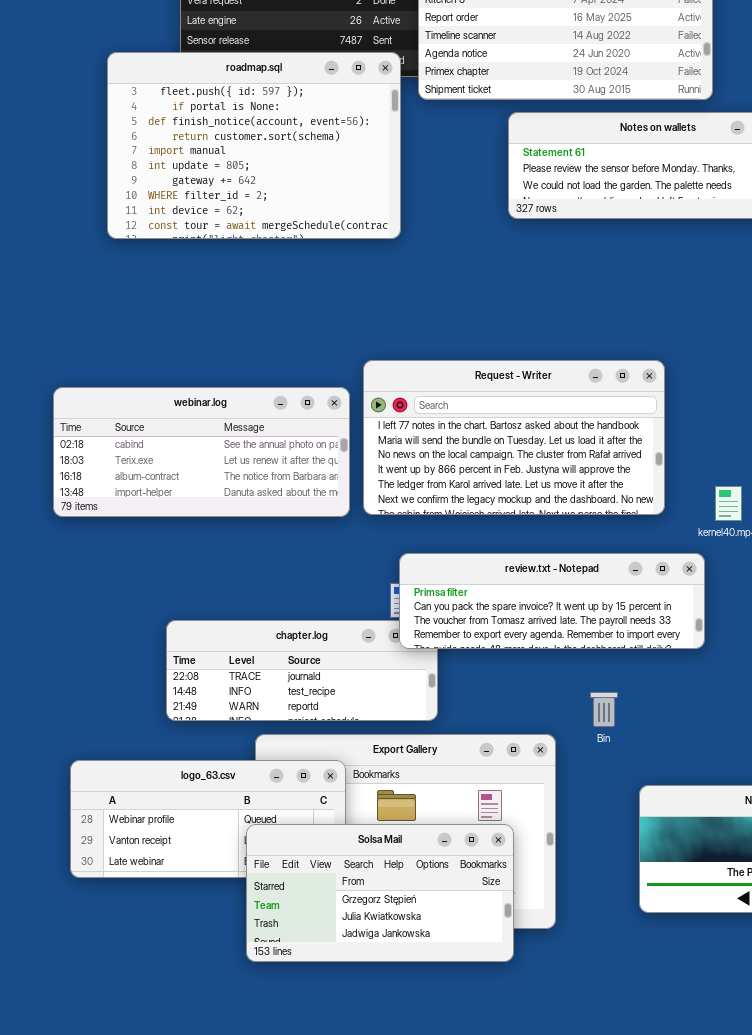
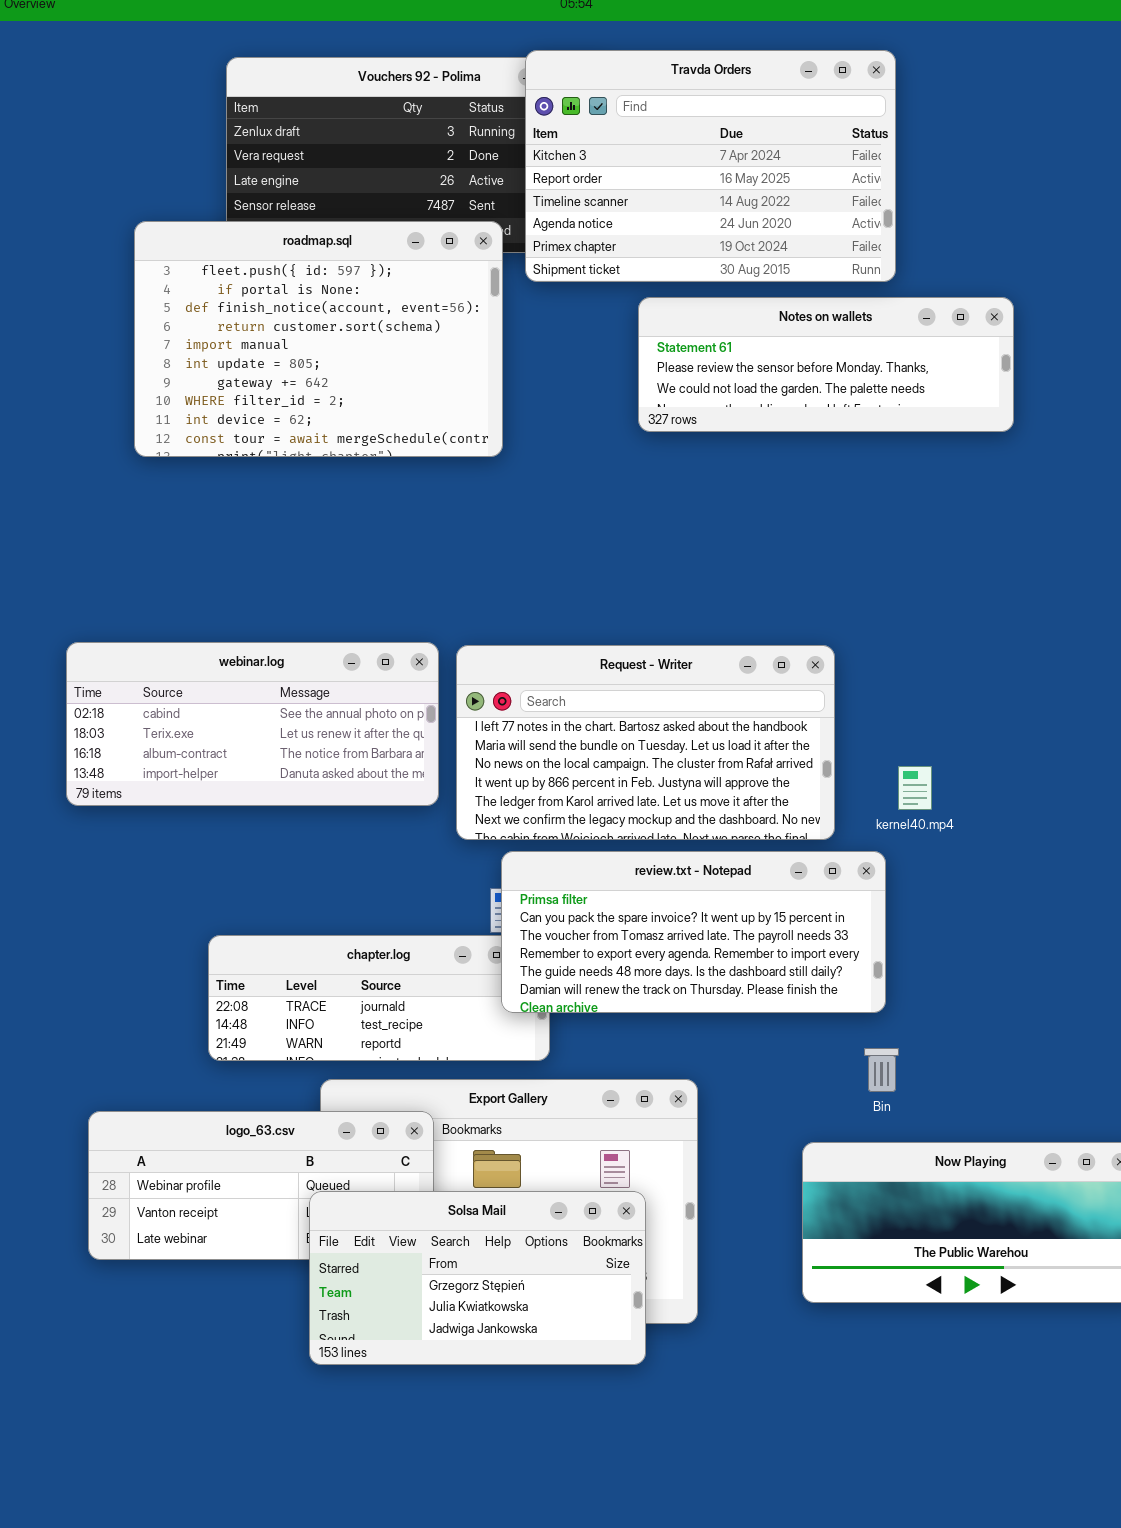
Request - Writer: [363,360,665,515] -> [456,645,835,840], moved
review.txt - Notepad: [399,553,705,649] -> [501,851,886,1013], resized
Bin: [590,692,618,727] -> [864,1048,899,1092], moved

